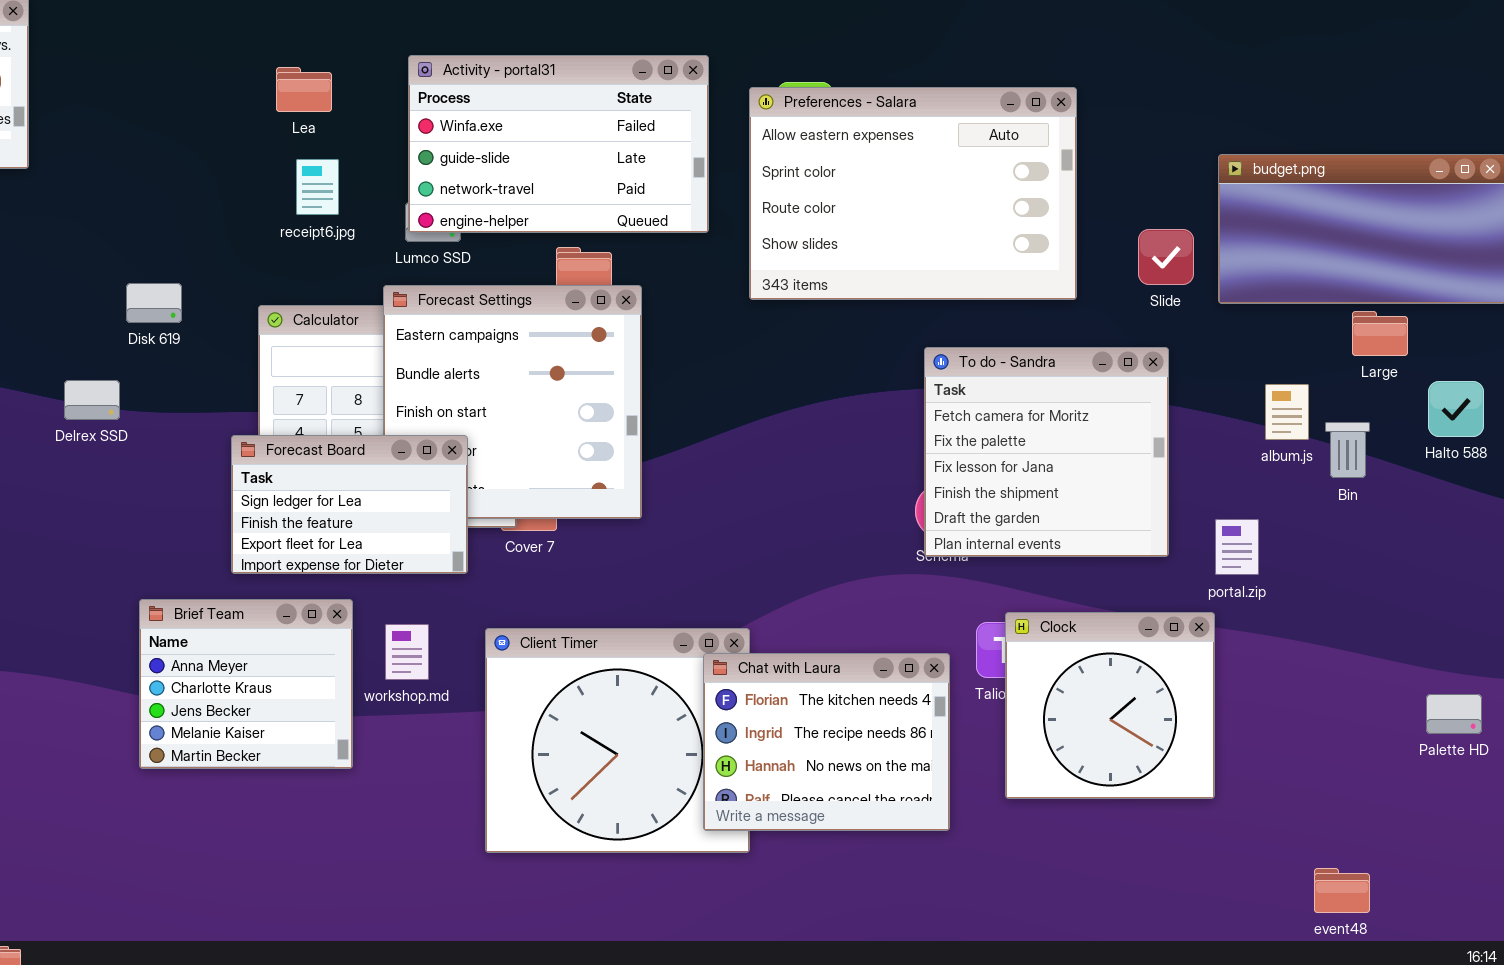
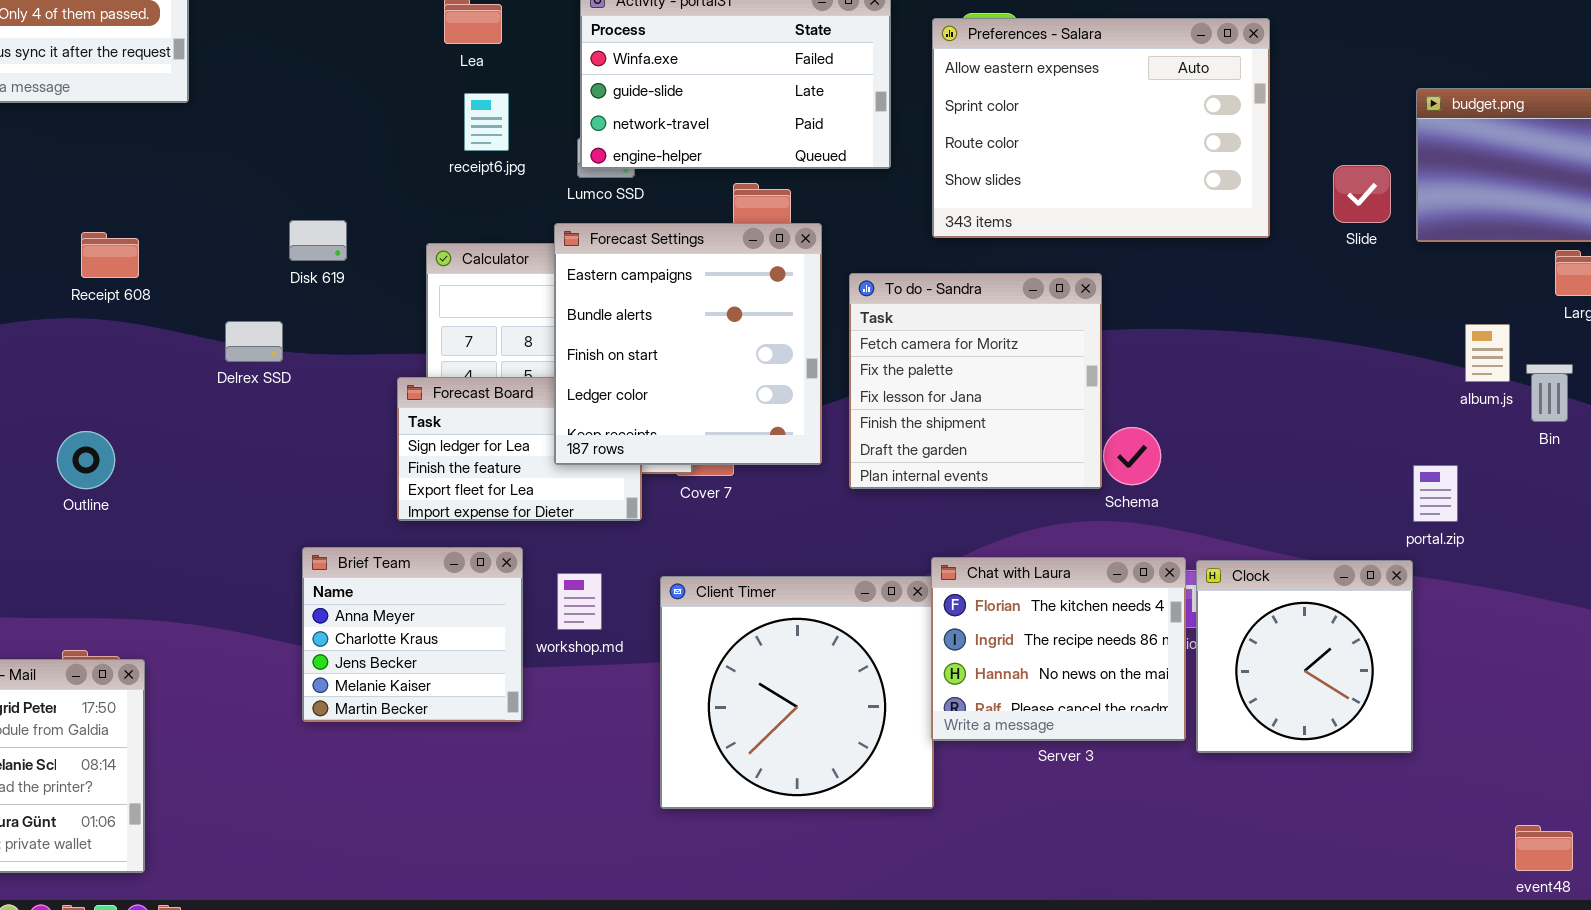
Forecast Settings: [383,285,642,519] -> [554,223,822,465], raised
To do - Sandra: [924,347,1169,557] -> [849,273,1102,489], moved
Chat with Laura: [703,653,950,831] -> [931,557,1186,741], moved

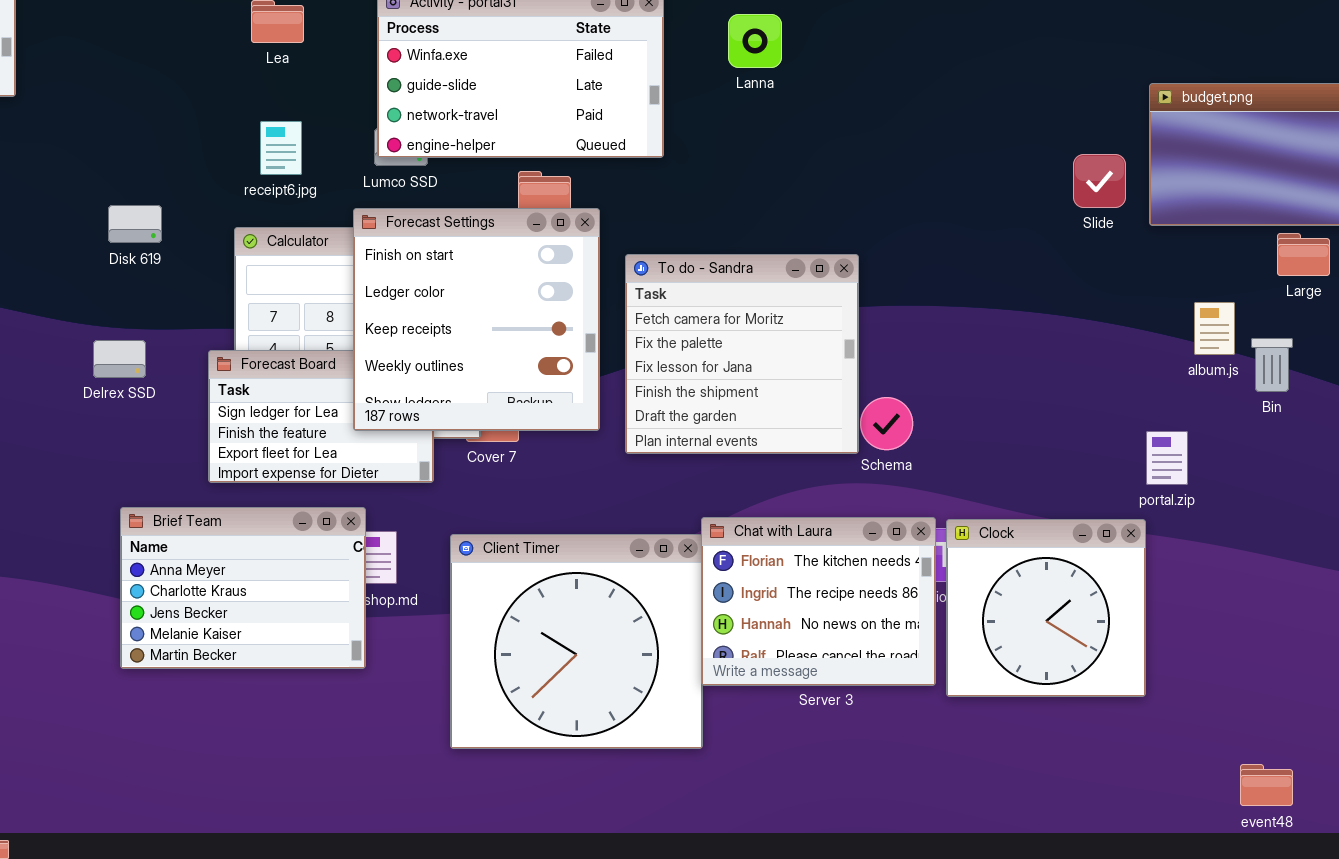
Preferences - Salara: [932,18,1270,238] -> none, closed
receipt6.jpg: [464,93,509,151] -> [260,121,302,175], moved
Forecast Settings: [554,223,822,465] -> [353,208,600,431], scrolled down 2 rows
Delrex SSD: [225,321,283,362] -> [93,340,146,378], moved
Brief Team: [302,547,523,722] -> [120,507,366,669], resized

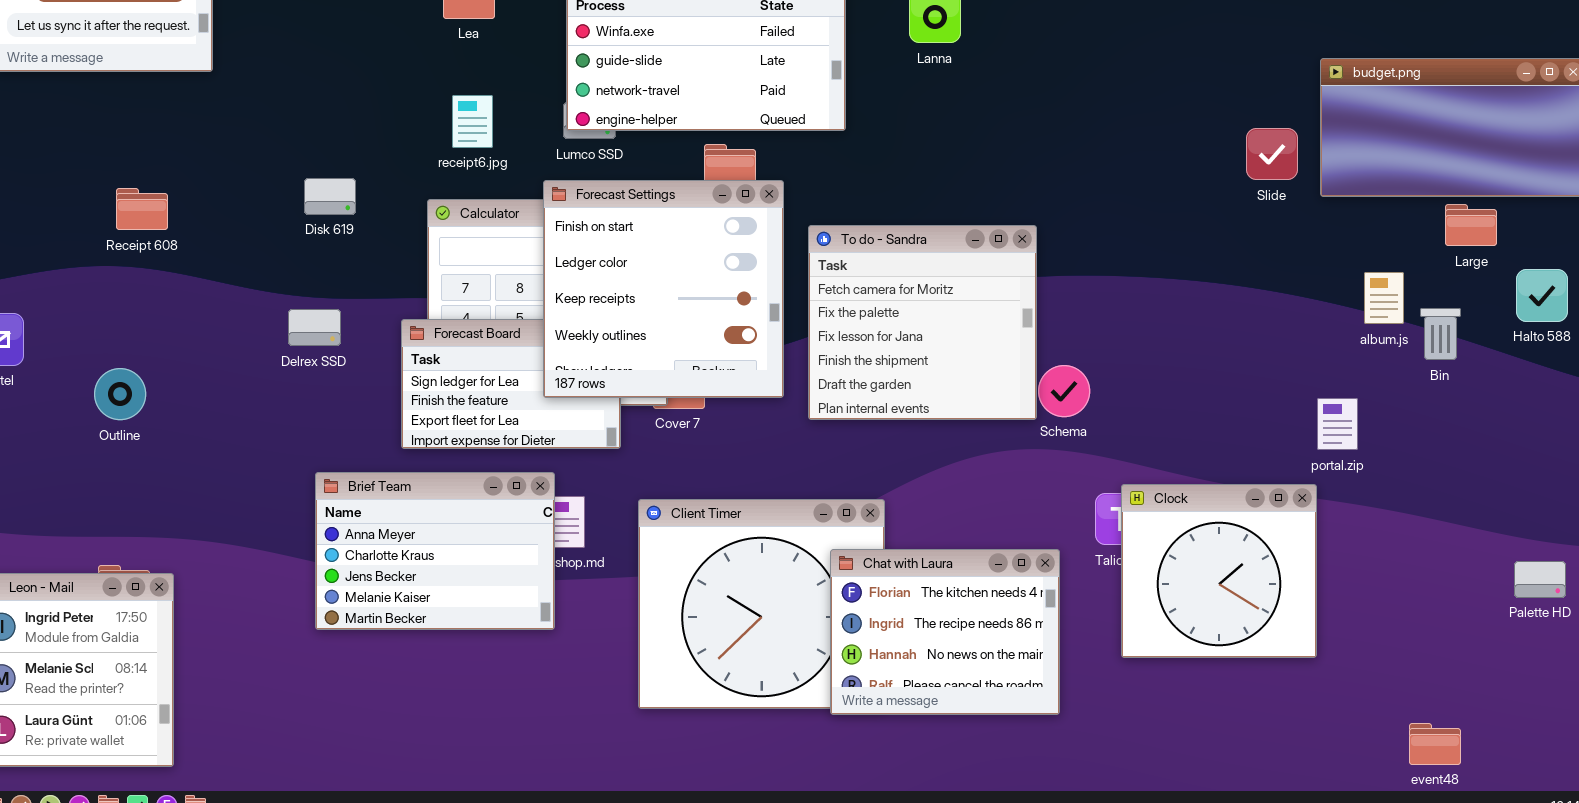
Chat with Laura: [701,517,936,686] -> [830,549,1060,715], moved

